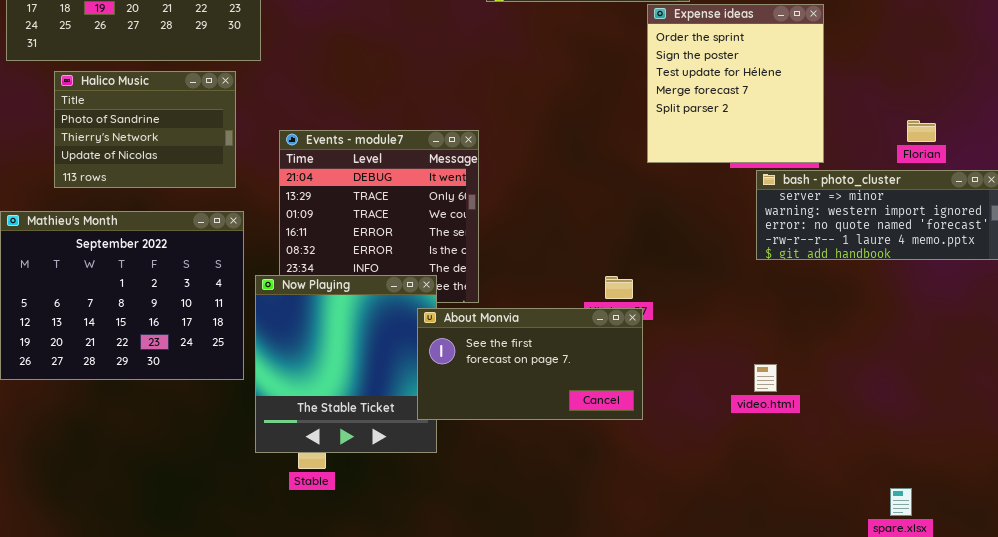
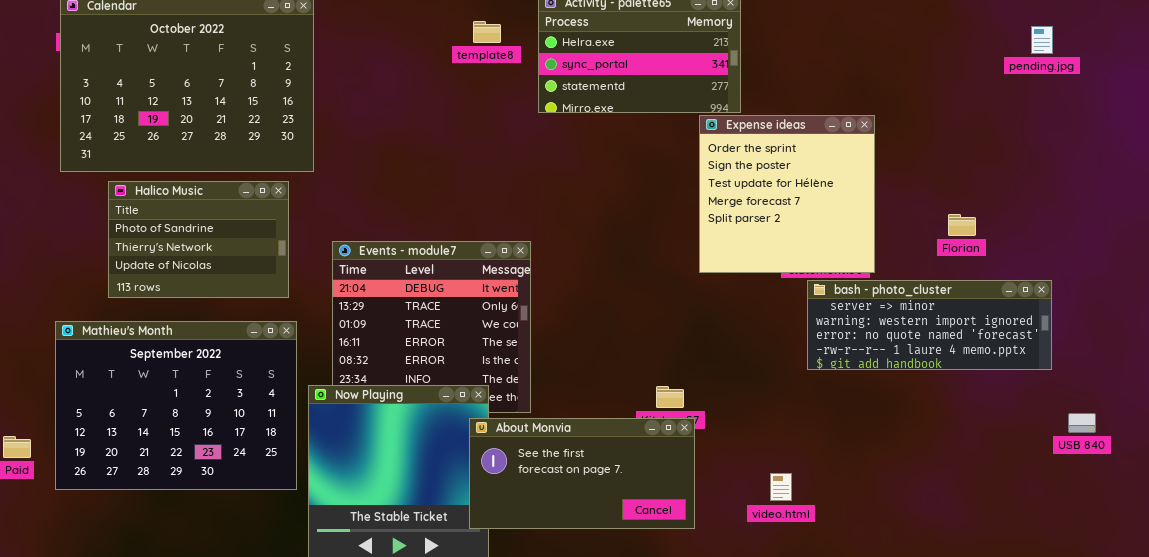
Florian: [907,120,936,142] -> [948,214,976,236], moved
video.html: [754,364,777,392] -> [770,473,792,501], moved

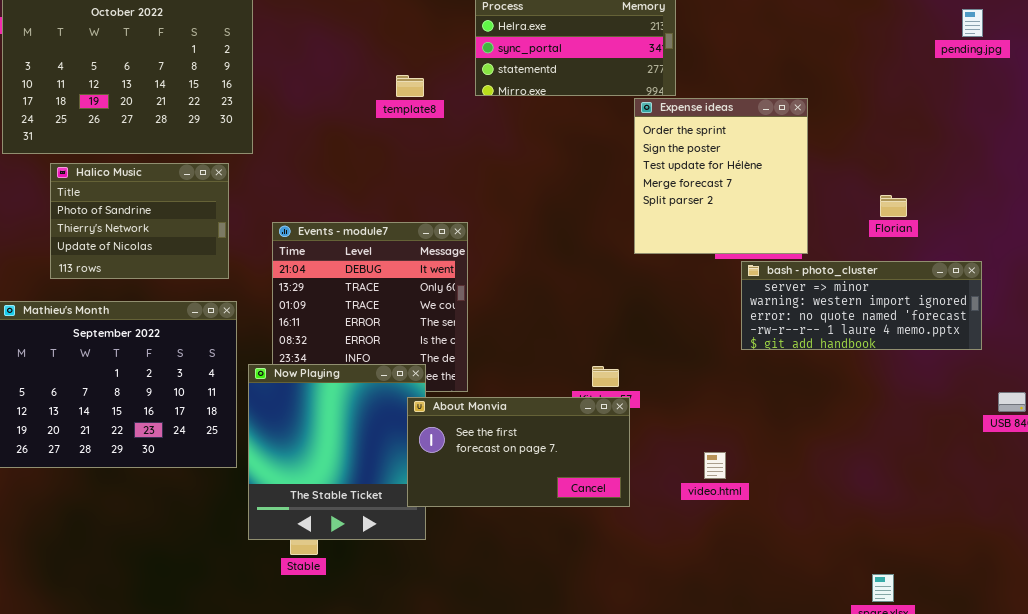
template8: [473,21,501,43] -> [396,75,424,97], moved

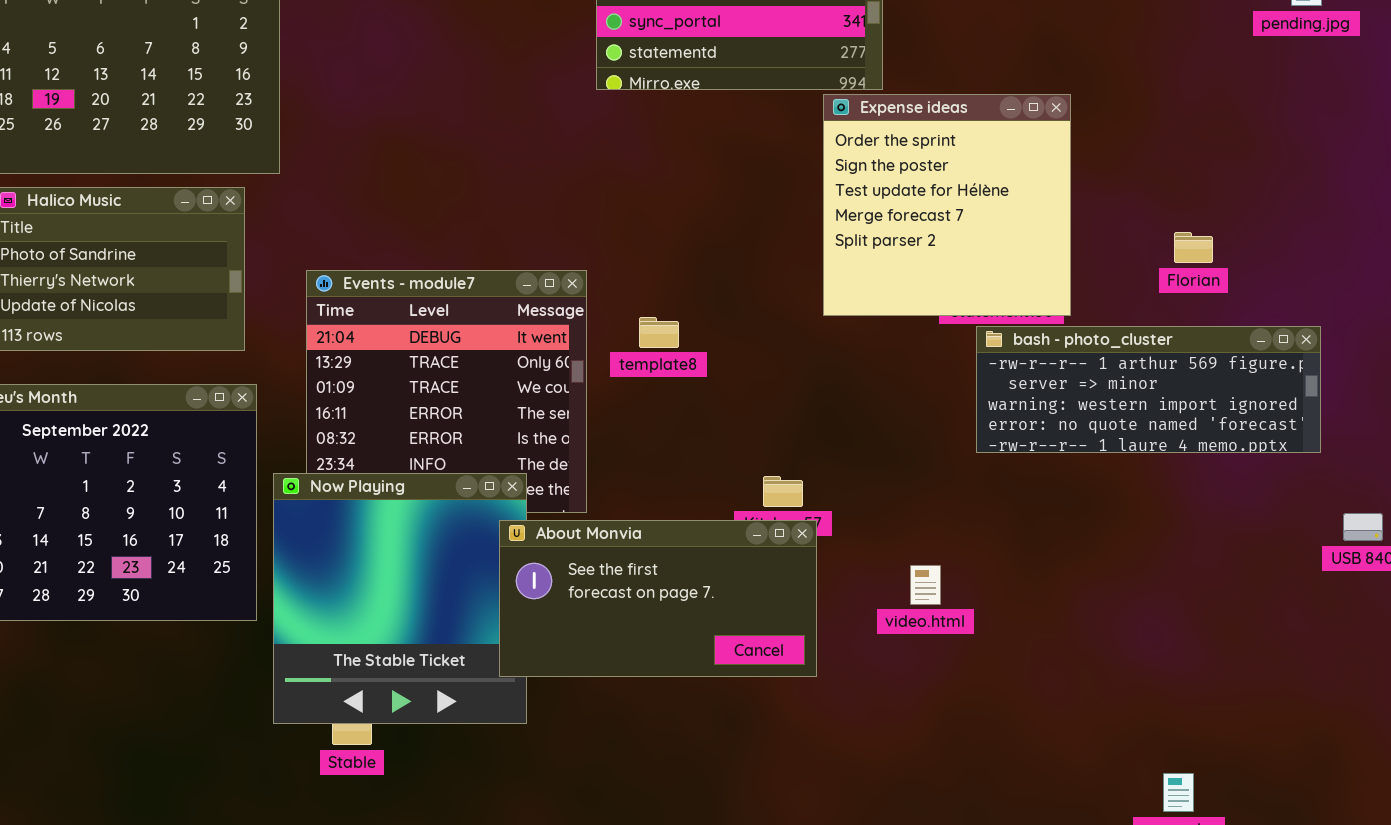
template8: [396,75,424,97] -> [639,317,679,348], moved
bash - photo_cluster: [741,261,982,350] -> [976,326,1321,453], scrolled up 1 row
video.html: [704,452,726,479] -> [910,565,941,605], moved

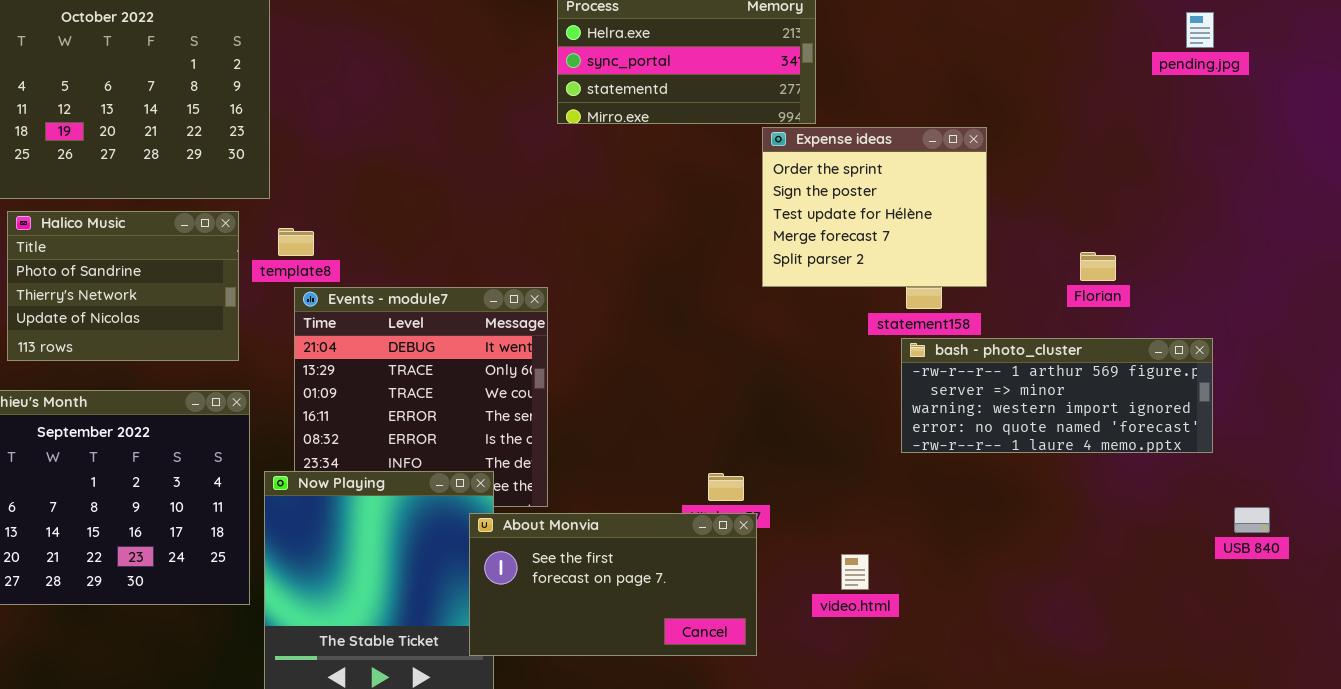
Expense ideas: [823,94,1071,316] -> [762,127,987,287], resized
template8: [639,317,679,348] -> [278,228,314,256], moved

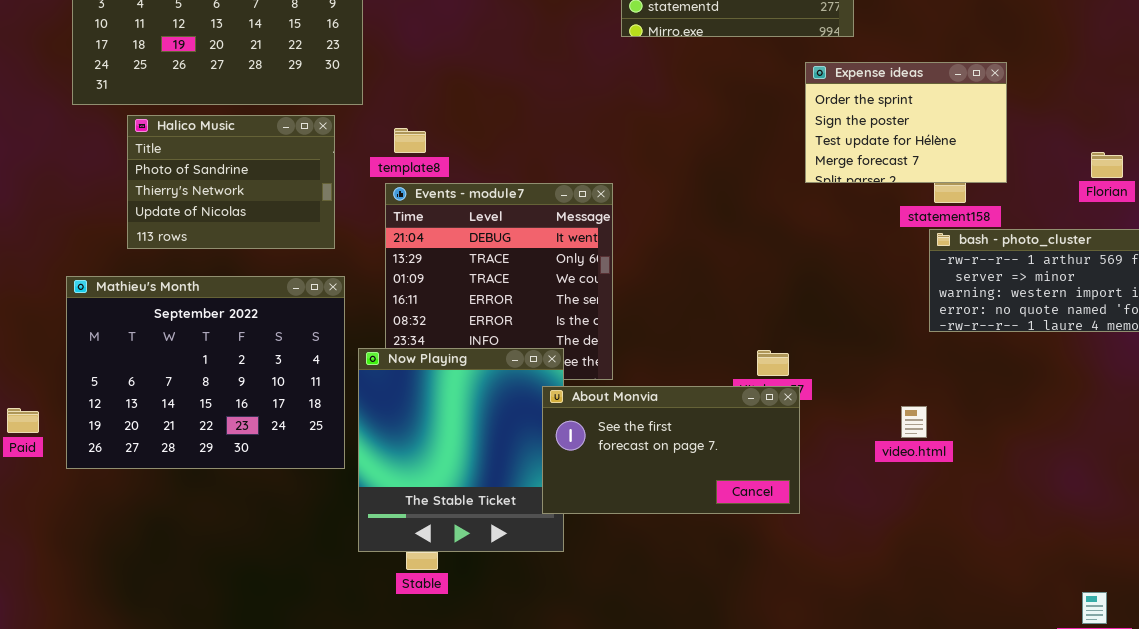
Expense ideas: [762,127,987,287] -> [805,62,1007,183], resized
template8: [278,228,314,256] -> [394,128,426,153], moved
video.html: [841,554,869,590] -> [901,406,927,438], moved

